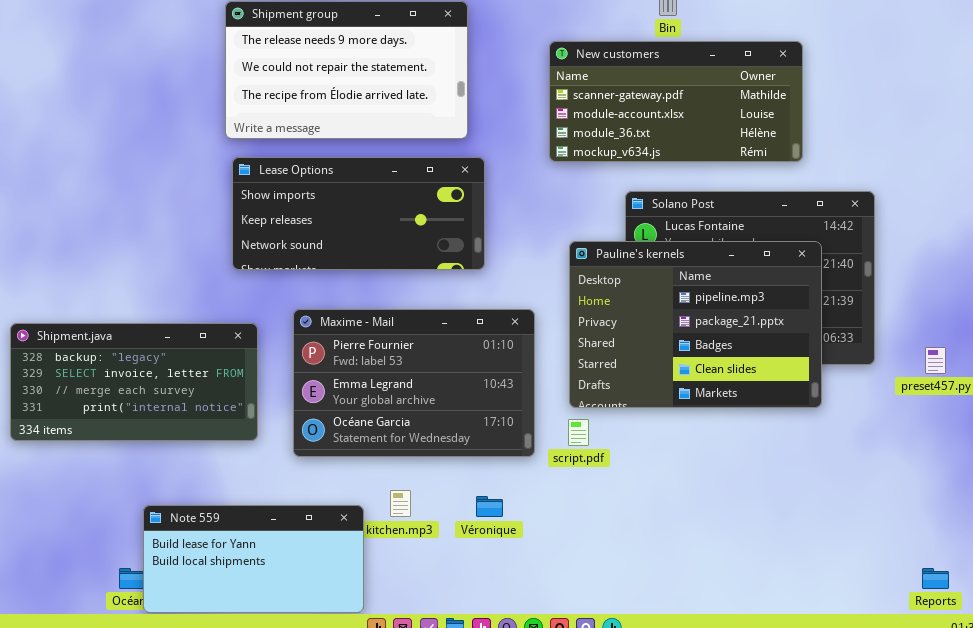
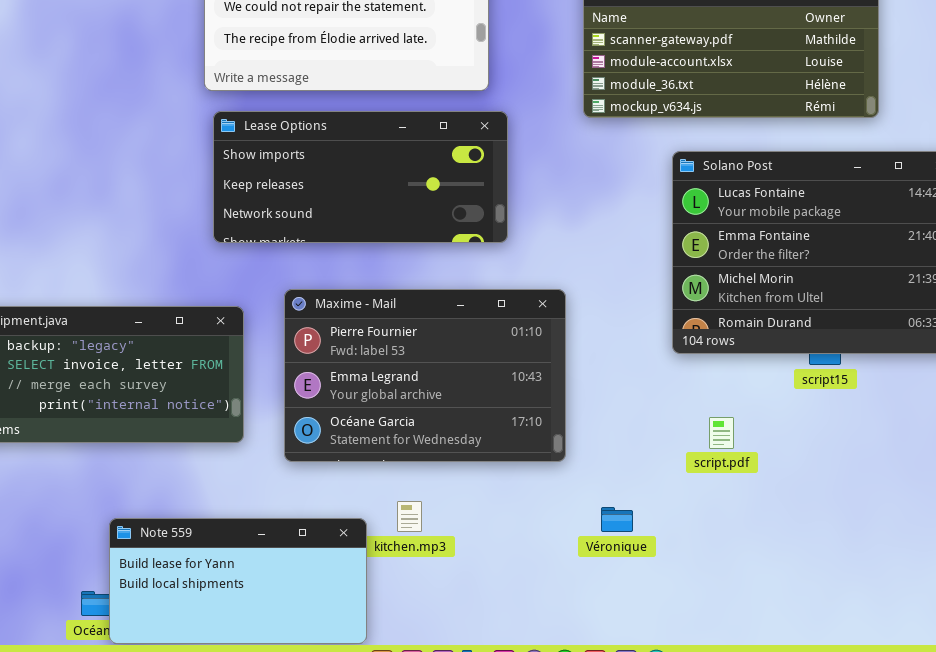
Pauline's kernels: [569,241,822,408] -> none, closed
script.pdf: [568,419,589,446] -> [709,417,734,449], moved
Véronique: [476,496,503,517] -> [601,507,633,532], moved

